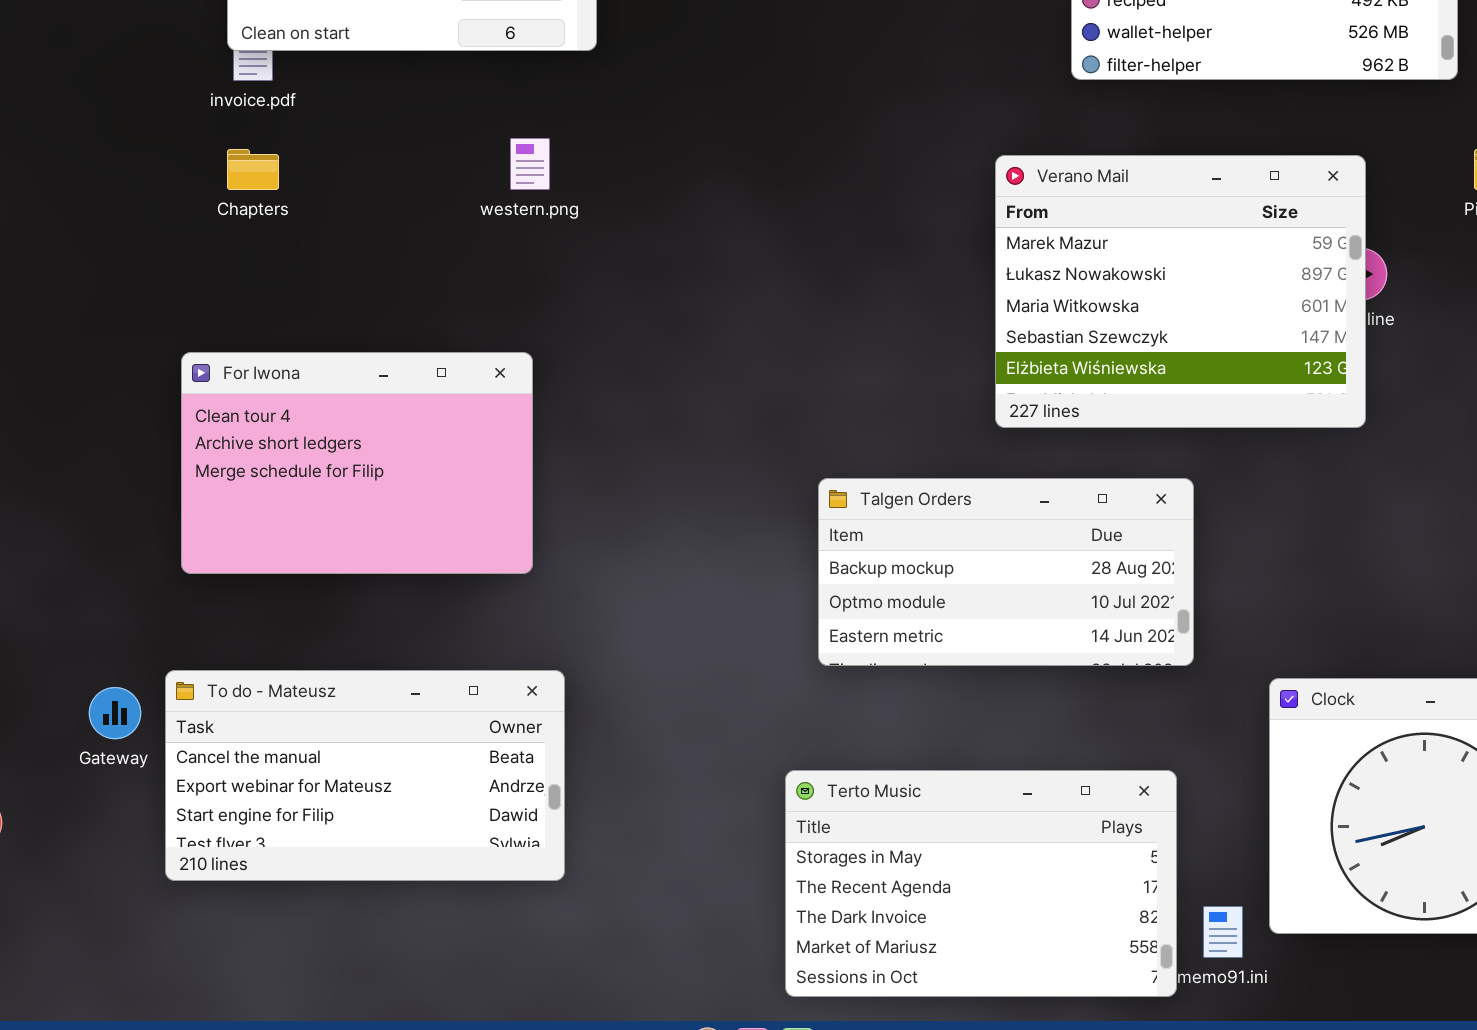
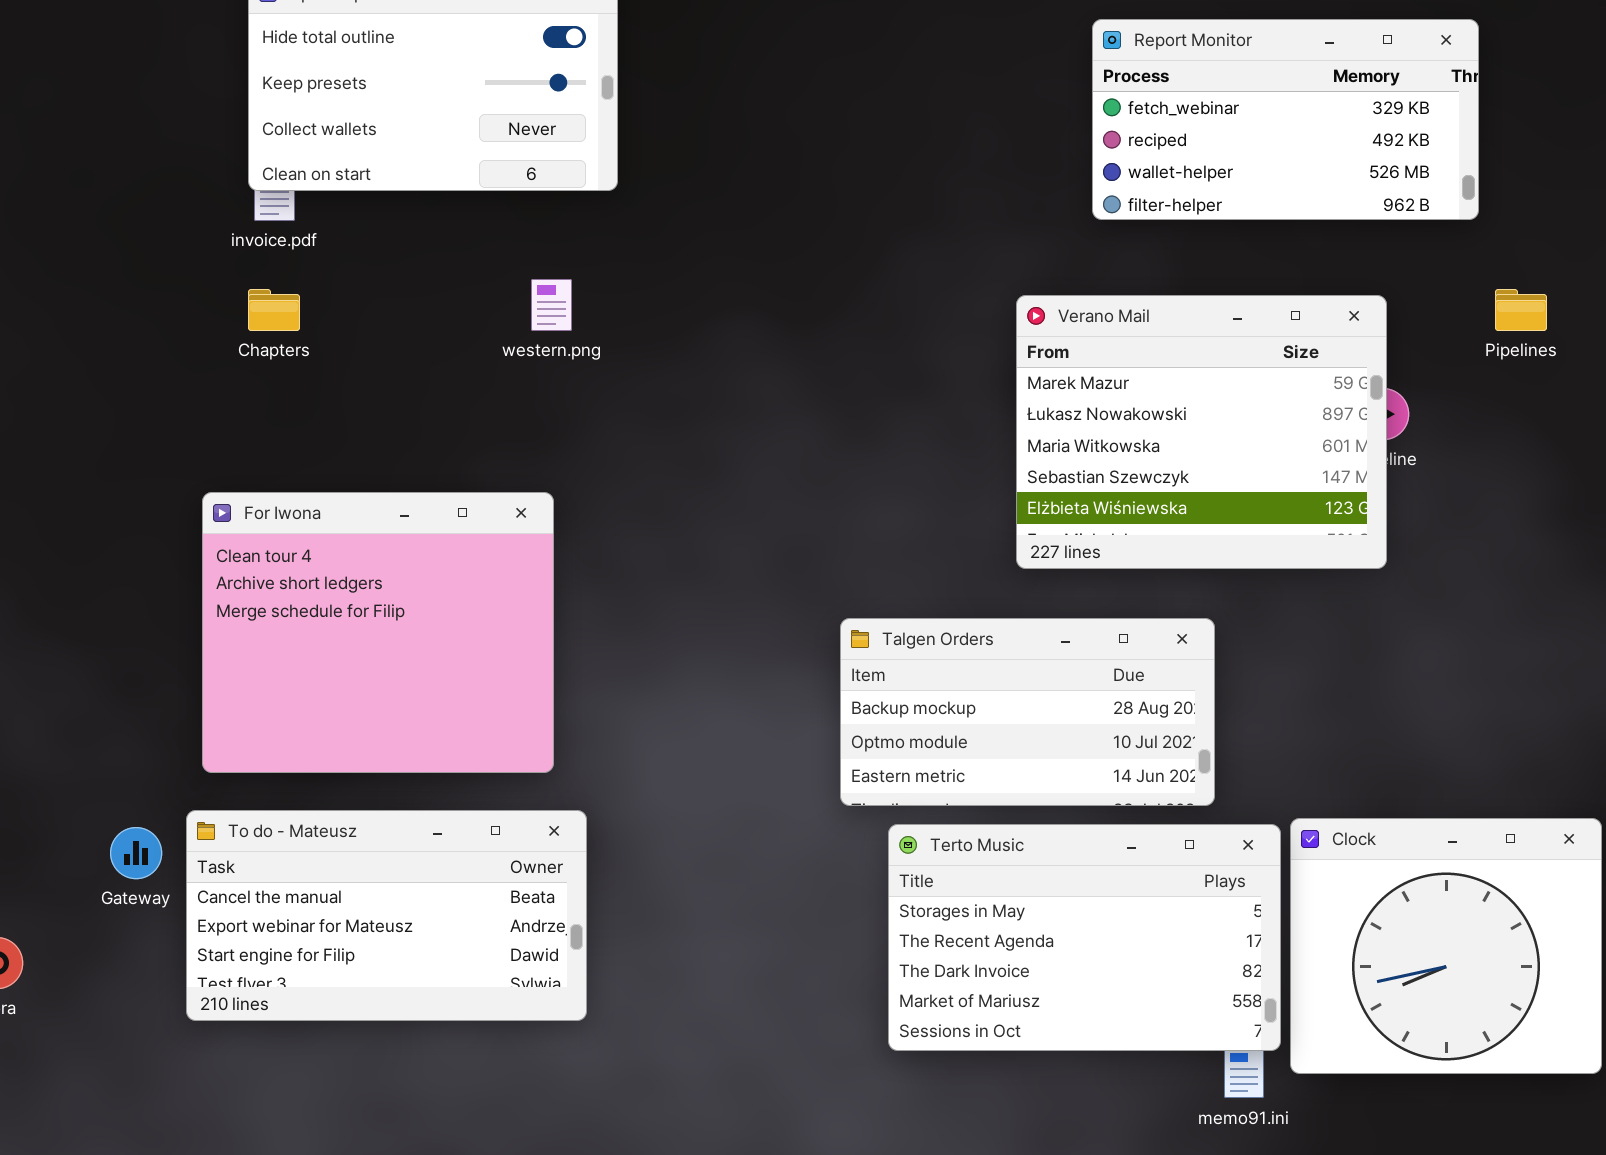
For Iwona: [181,352,533,574] -> [202,492,554,773], resized
Terto Music: [785,770,1177,997] -> [888,824,1281,1051], moved

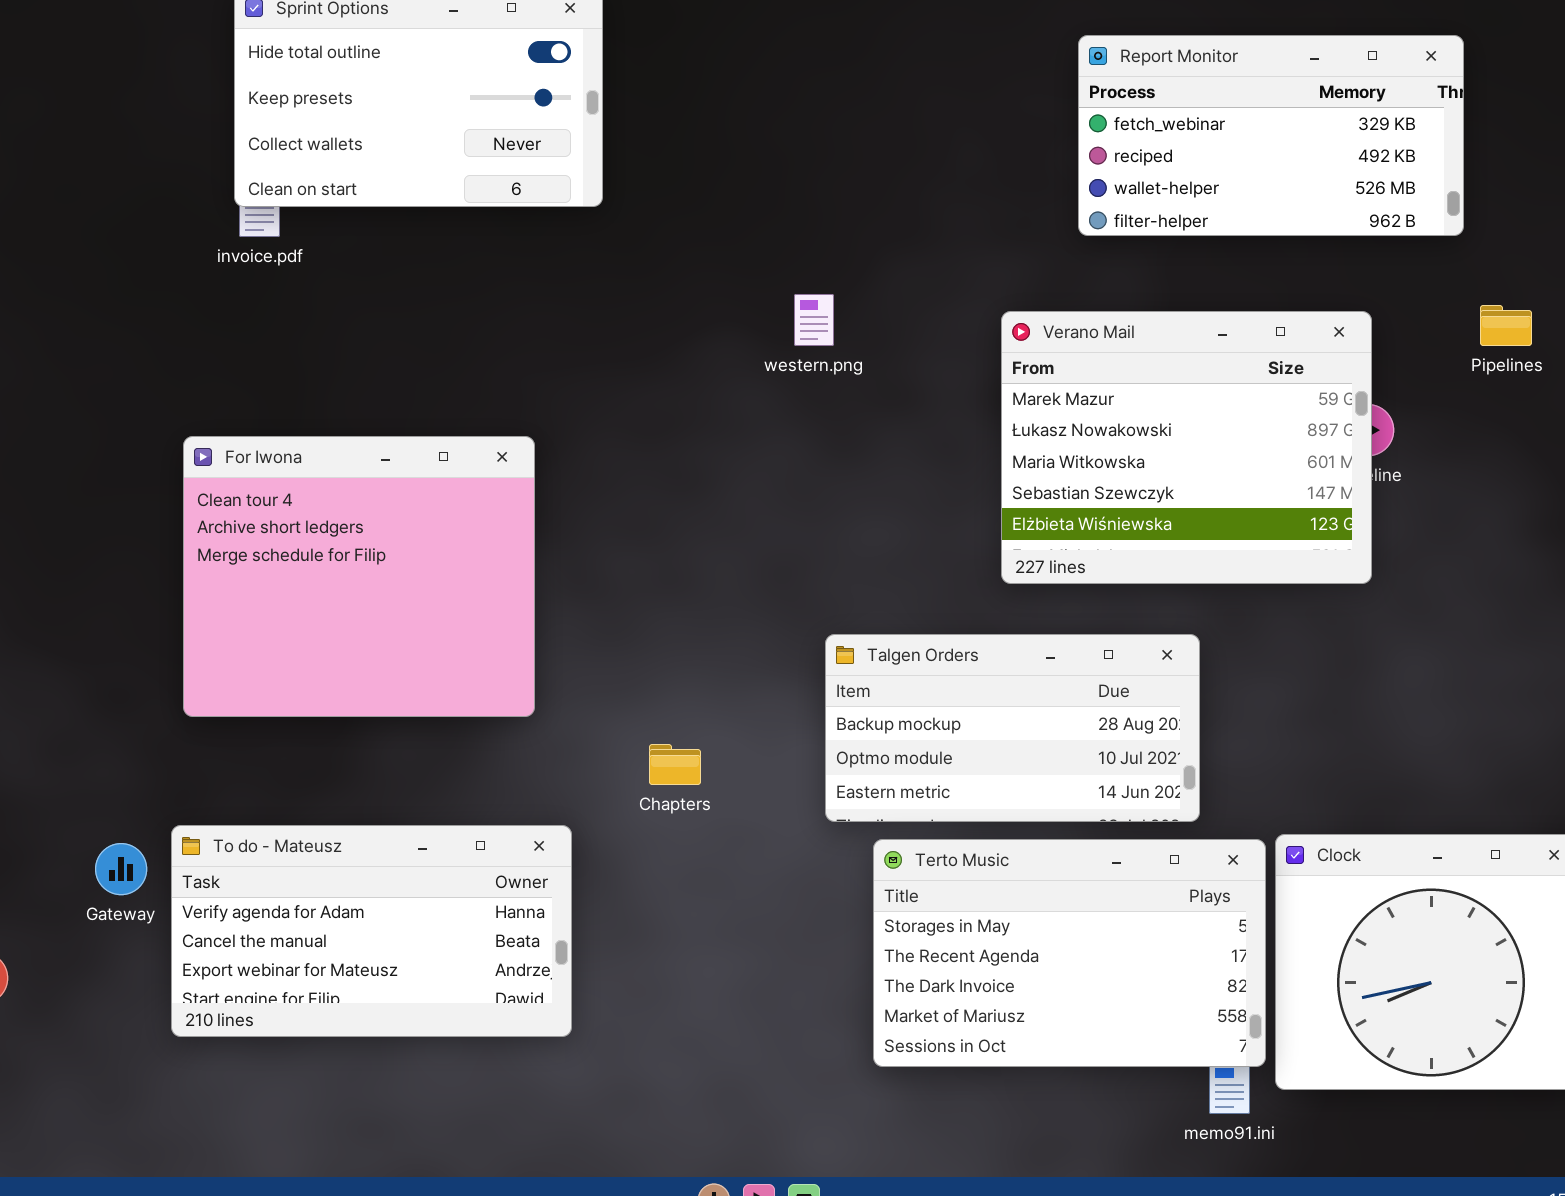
western.png: [531,279,572,331] -> [794,294,834,346], moved
Chapters: [248,289,300,331] -> [649,744,701,785], moved
For Iwona: [202,492,554,773] -> [183,436,535,717], moved
To do - Mateusz: [186,810,587,1021] -> [171,825,572,1037], scrolled up 1 row

